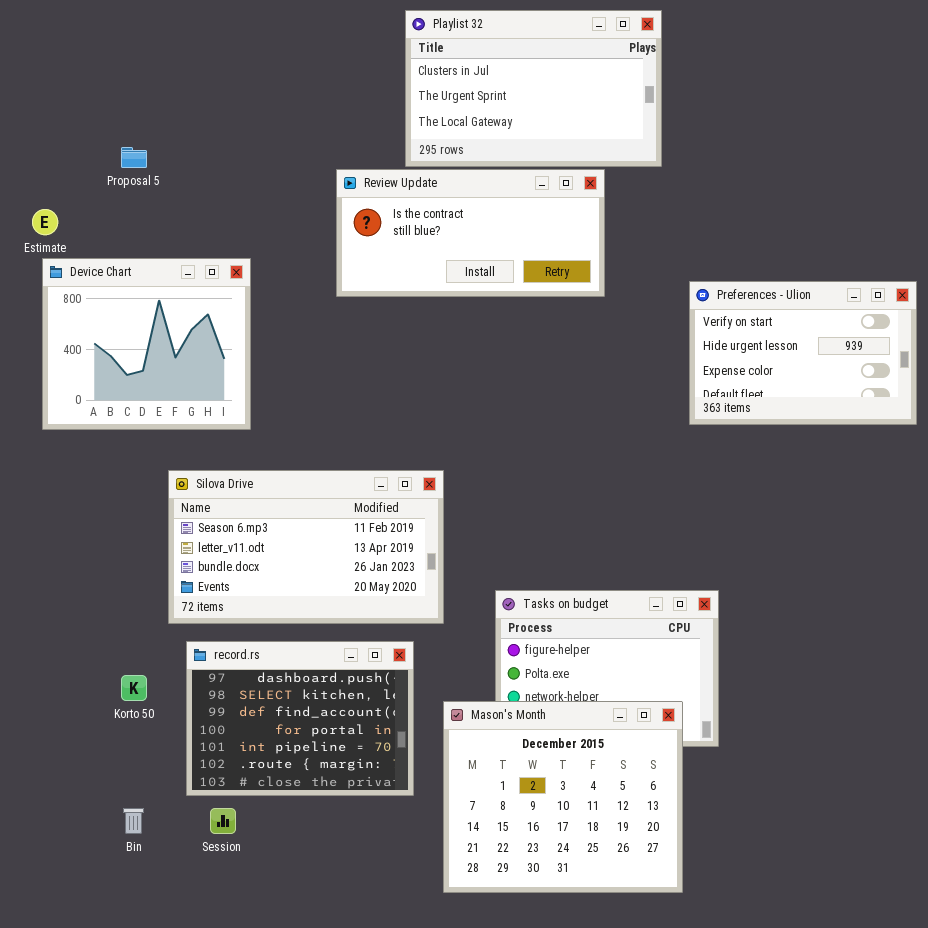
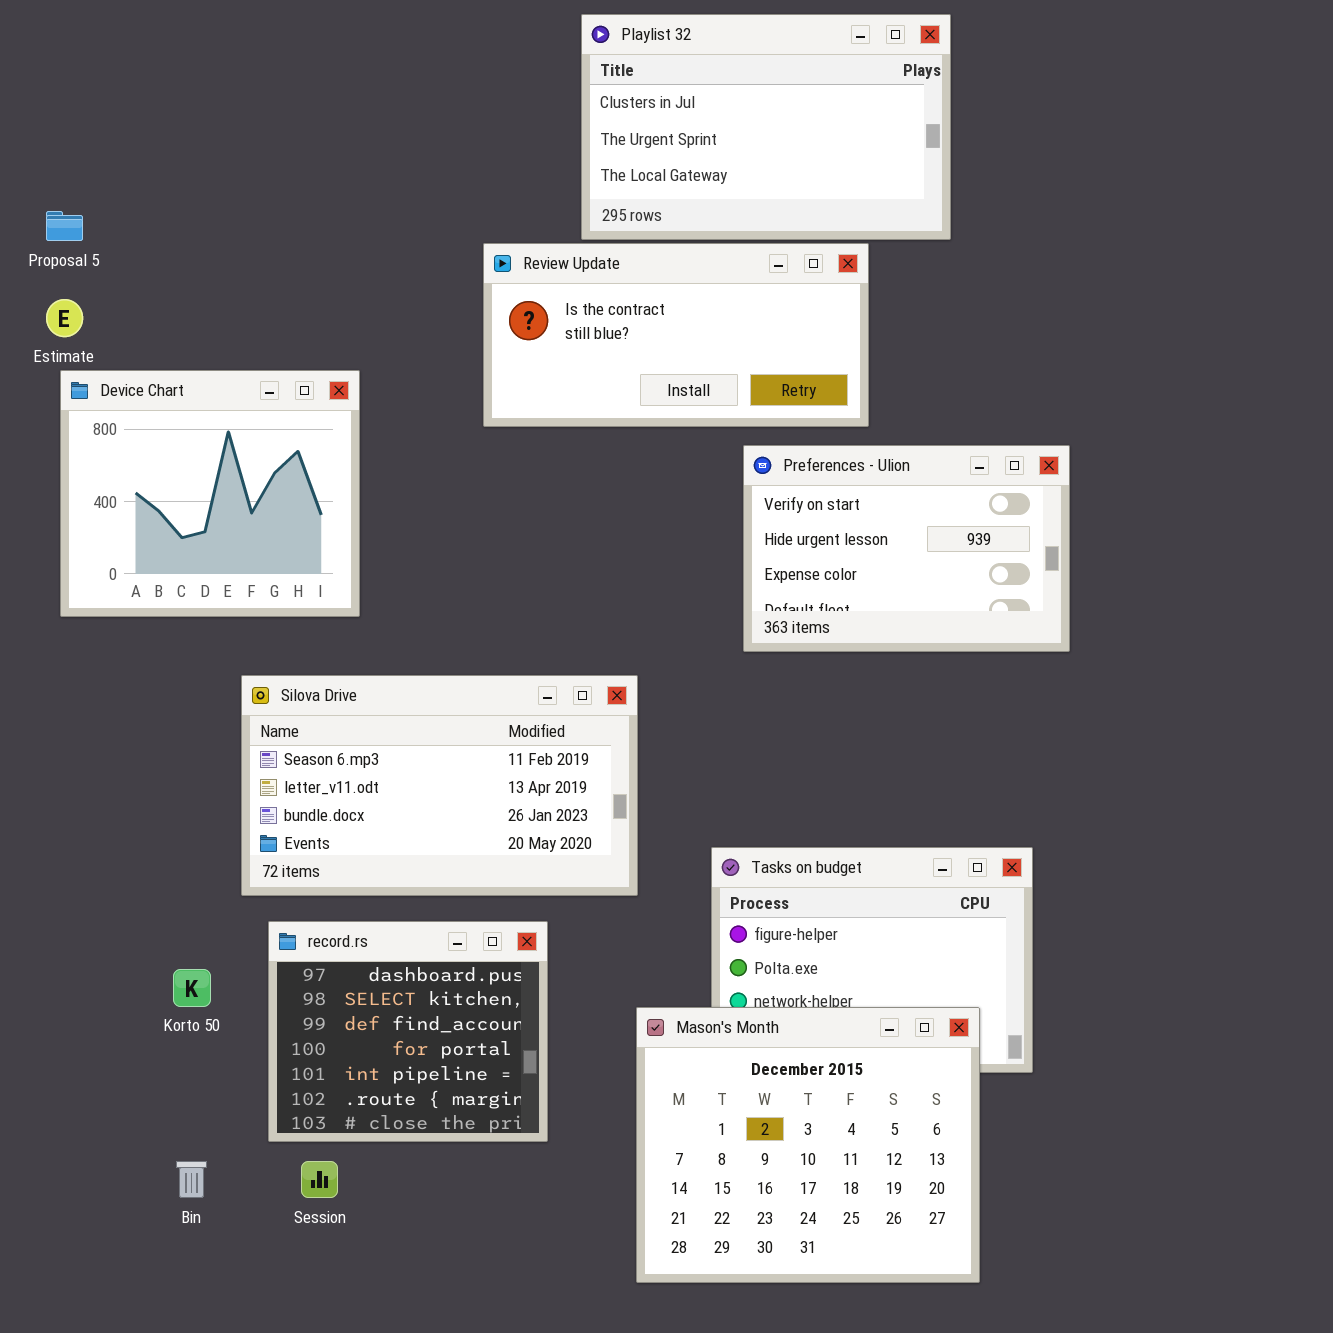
Proposal 5: [121,147,147,168] -> [46,211,83,241], moved
Preferences - Ulion: [689,281,917,425] -> [743,445,1070,652], moved
record.rs: [186,641,414,796] -> [268,921,548,1142], resized

